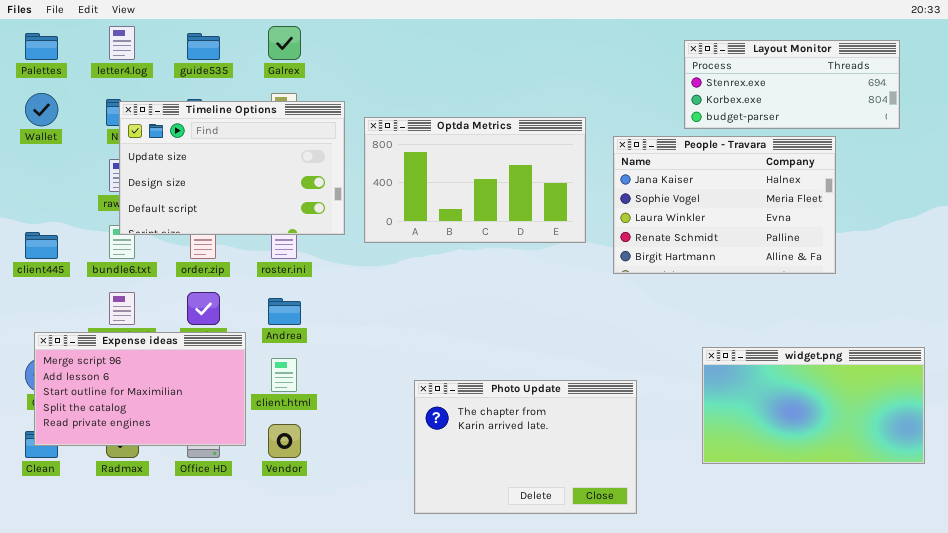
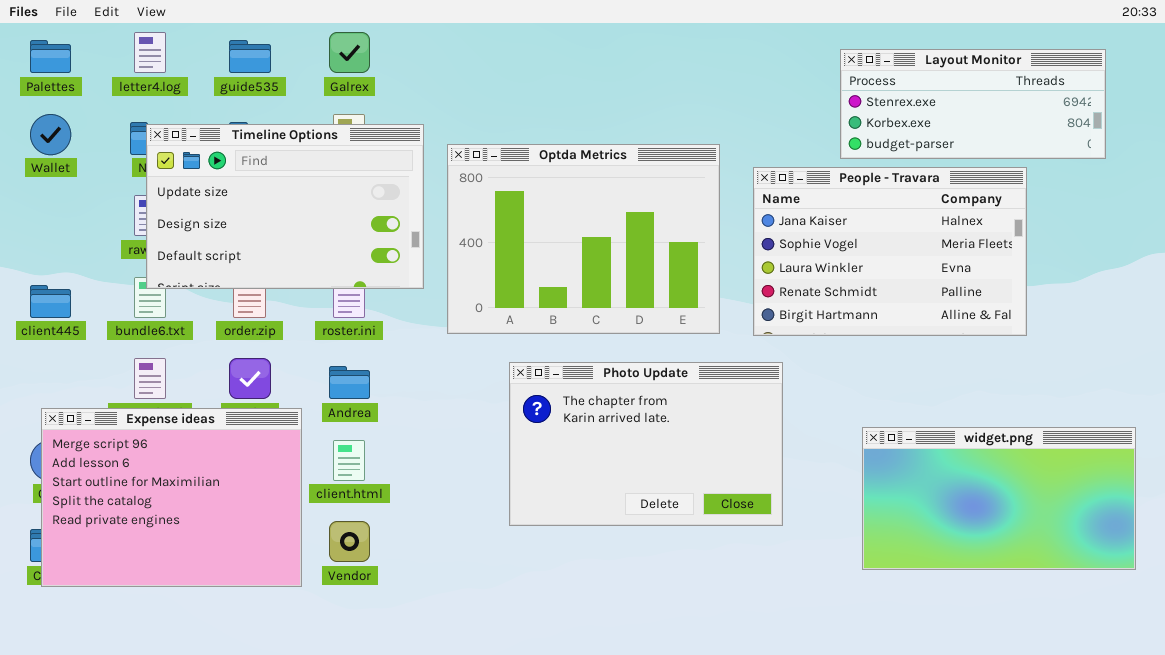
Optda Metrics: [364,117,586,243] -> [447,144,720,334], resized
Expense ideas: [34,332,246,446] -> [41,408,302,587], resized
Photo Update: [414,380,637,514] -> [509,362,783,526], moved

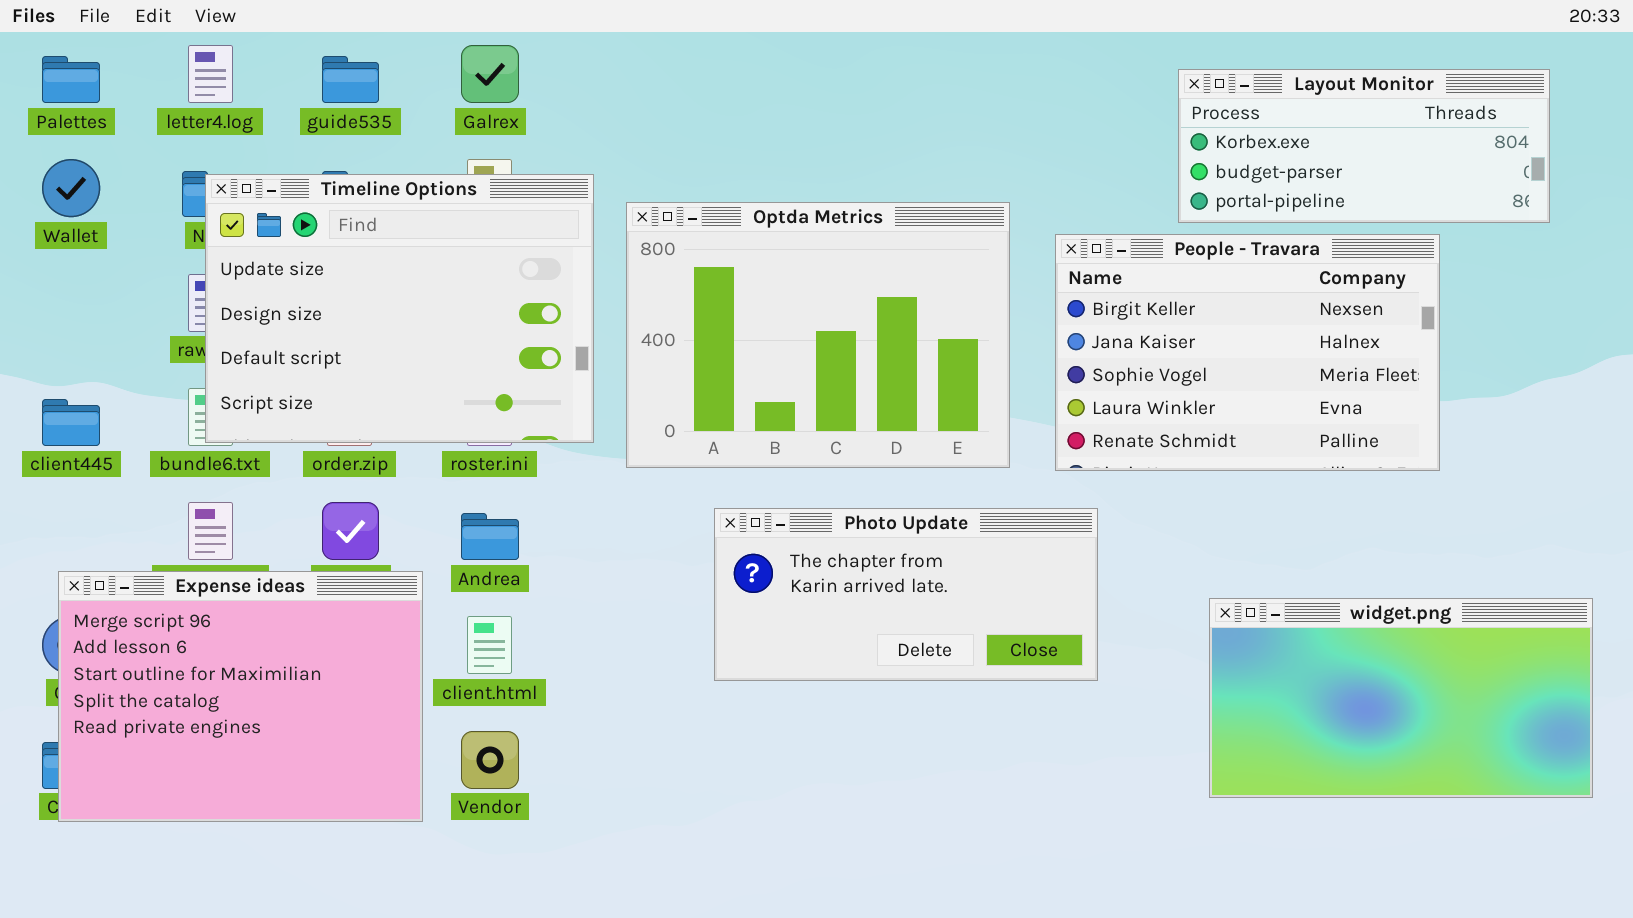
Layout Monitor: [840,49,1106,159] -> [1178,69,1550,223], scrolled down 1 row
Timeline Options: [146,124,424,289] -> [205,174,594,443], resized
People - Travara: [753,167,1027,336] -> [1055,234,1440,471], scrolled up 1 row
Photo Update: [509,362,783,526] -> [714,508,1098,681], resized

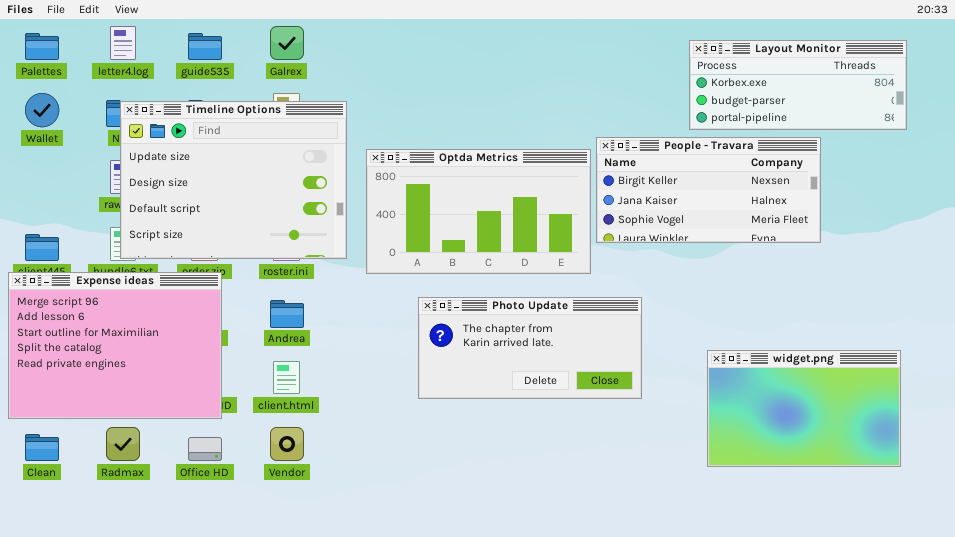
Optda Metrics: [626,202,1010,468] -> [366,149,591,274], resized
People - Travara: [1055,234,1440,471] -> [596,137,821,243], moved, resized
Expense ideas: [58,571,423,822] -> [8,272,222,419], moved
widget.png: [1209,598,1593,798] -> [707,350,901,467], resized

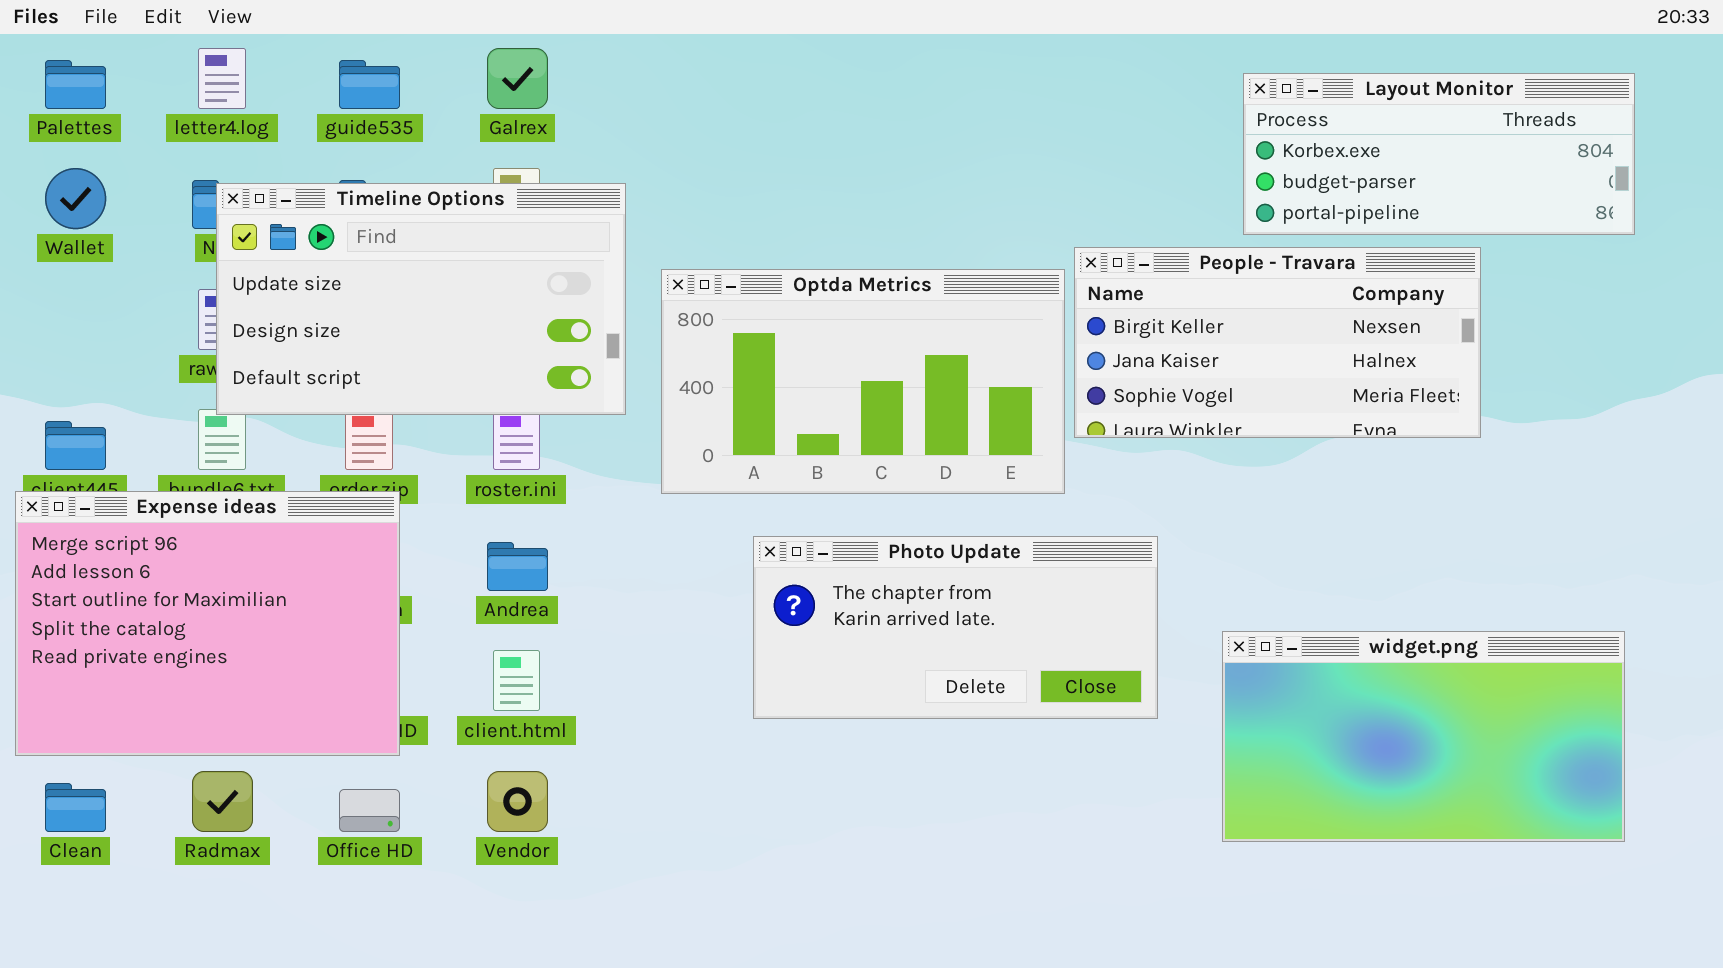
Timeline Options: [120,101,347,259] -> [216,183,626,415], resized
widget.png: [707,350,901,467] -> [1222,631,1625,842], resized

